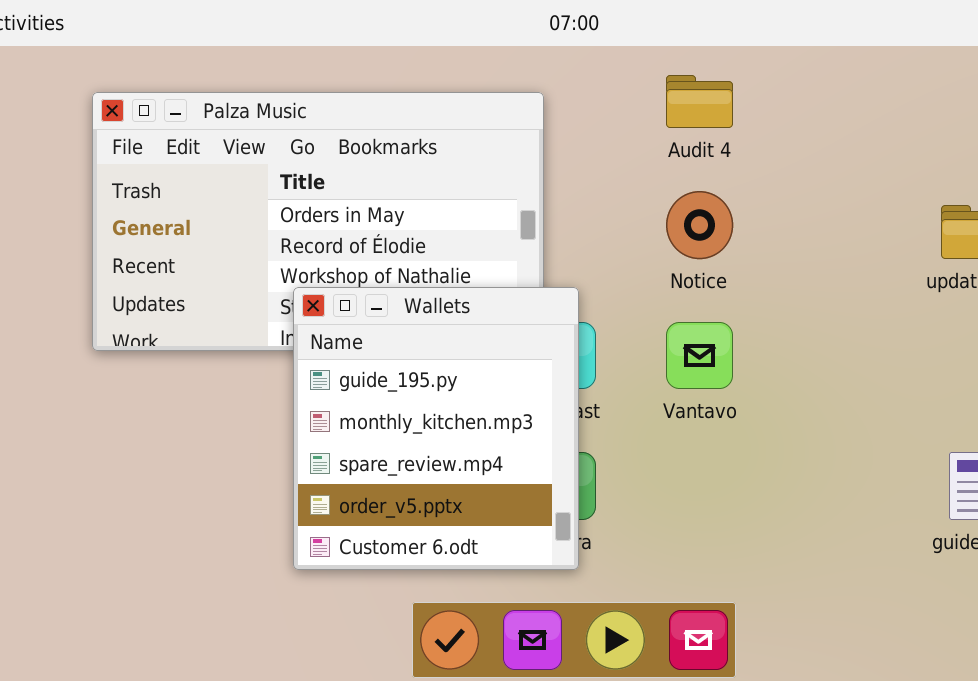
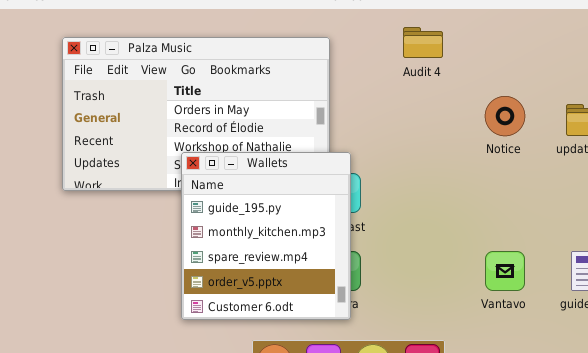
Notice: [666,191,733,259] -> [485,96,525,136], moved
Vantavo: [666,322,733,389] -> [485,251,525,291], moved

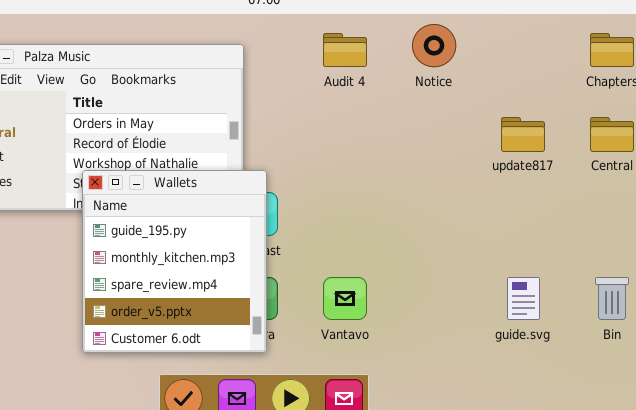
Notice: [485,96,525,136] -> [412,24,456,67], moved
Vantavo: [485,251,525,291] -> [323,277,367,320], moved

